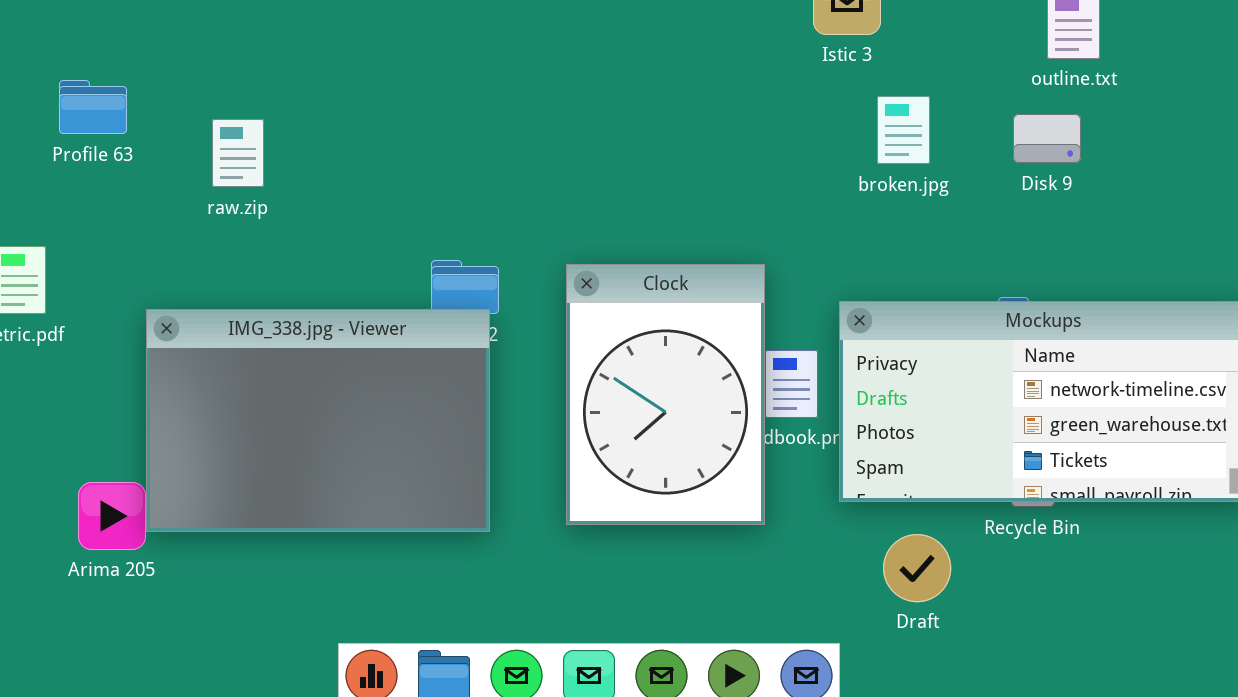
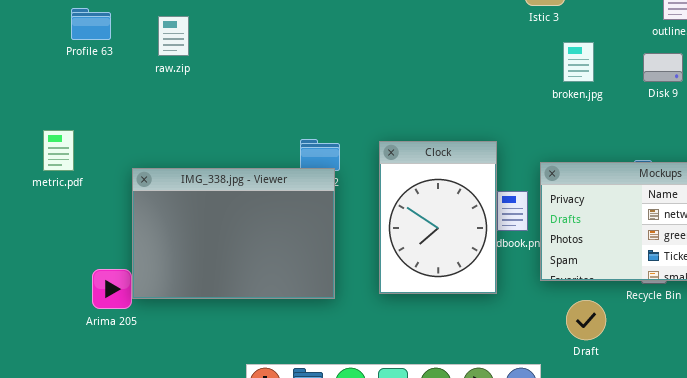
Profile 63: [59,80,127,134] -> [71,8,111,40], moved
raw.zip: [212,119,264,187] -> [158,16,189,56], moved

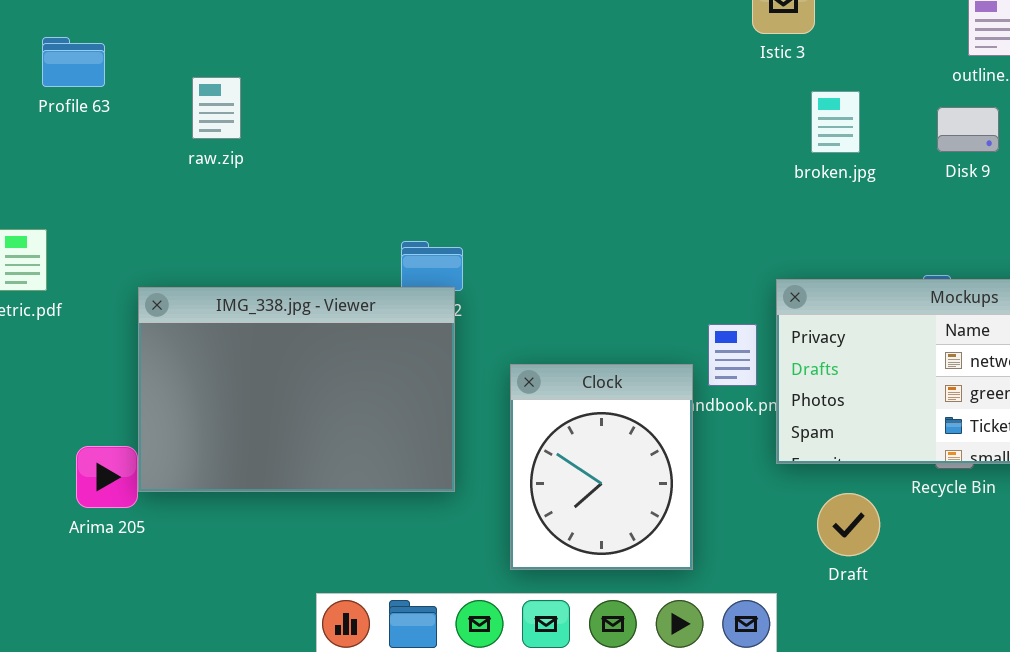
raw.zip: [158,16,189,56] -> [192,77,241,139], moved
Clock: [379,141,497,294] -> [510,364,693,570], moved, resized

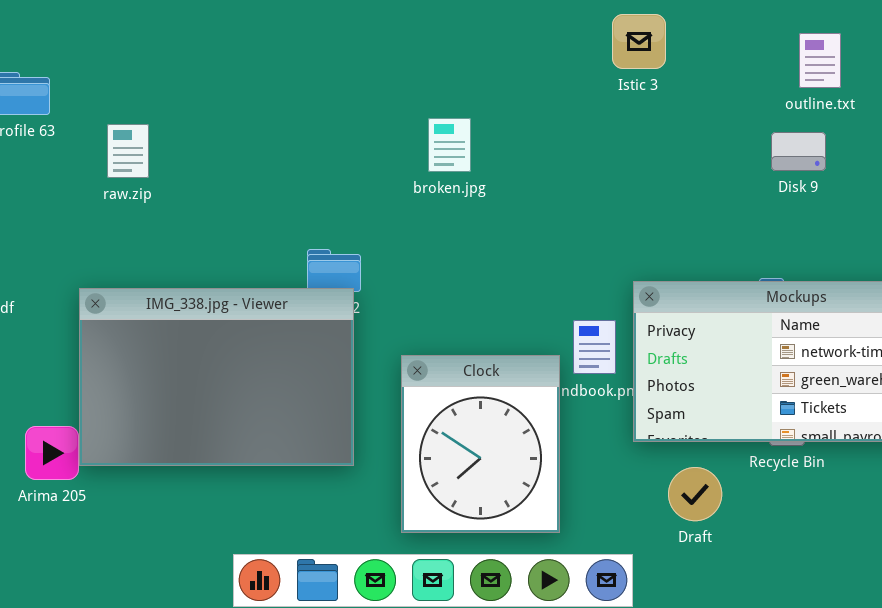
raw.zip: [192,77,241,139] -> [107,124,149,178], moved
broken.jpg: [811,91,860,153] -> [428,118,471,172], moved

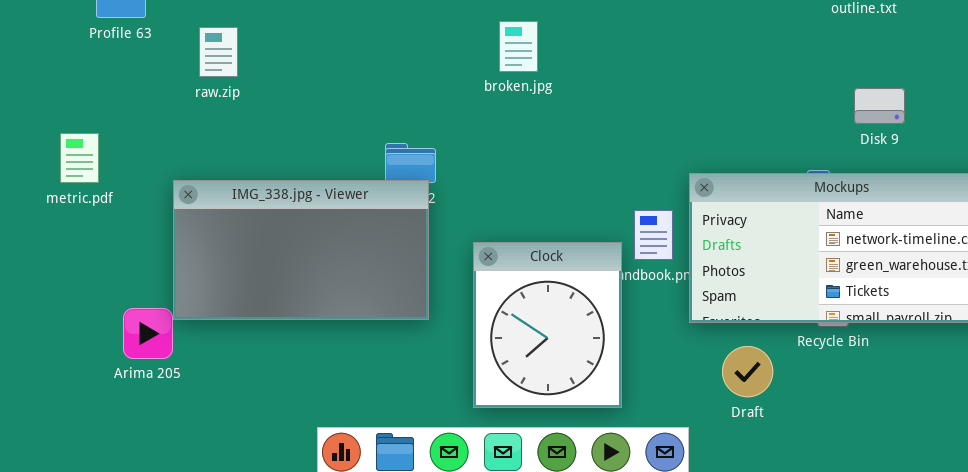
Disk 9: [771,132,826,171] -> [854,88,905,124], moved
IMG_338.jpg - Viewer: [79,288,354,466] -> [173,180,429,320], resized

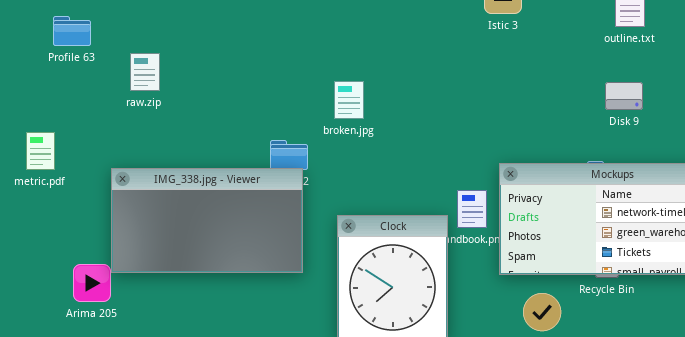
broken.jpg: [499,21,538,72] -> [334,81,364,119], moved
Disk 9: [854,88,905,124] -> [605,82,643,110], moved

